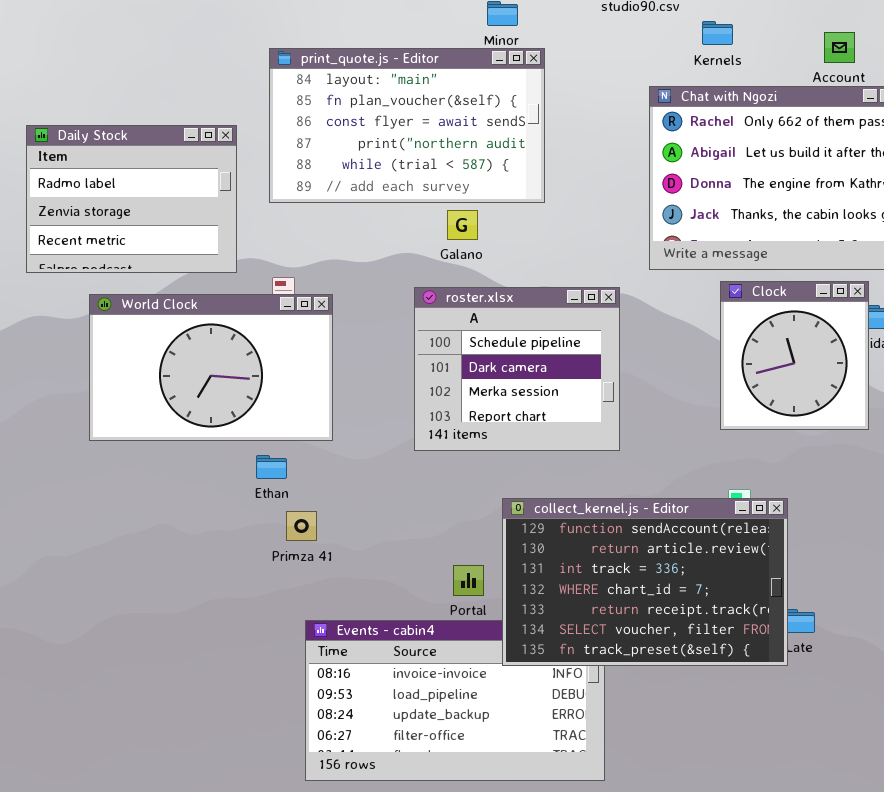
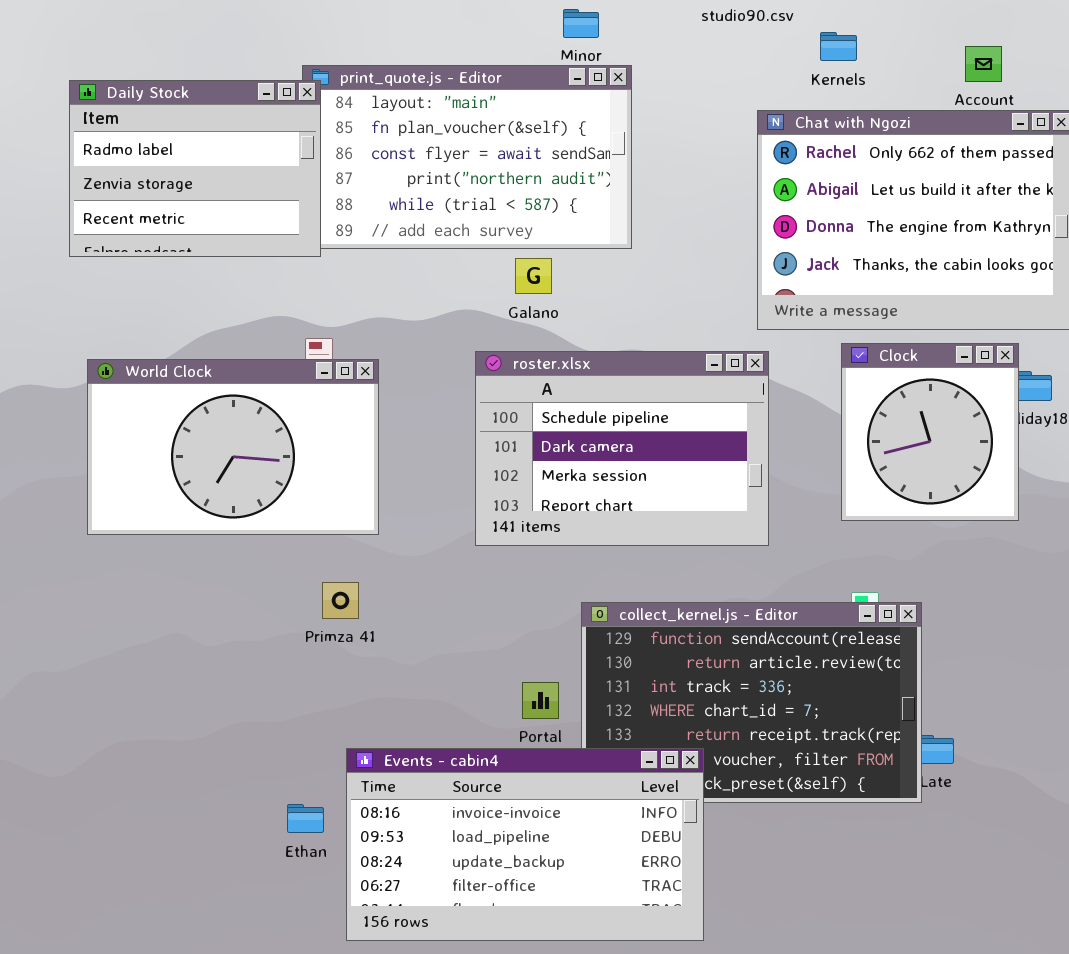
Daily Stock: [26,125,237,273] -> [69,80,321,257], moved
roster.xlsx: [414,287,620,451] -> [475,351,769,546], resized
Ethan: [256,455,287,479] -> [287,804,324,833], moved
Primza 41: [286,511,317,541] -> [322,582,359,619], moved
Events - cabin4: [305,620,605,781] -> [346,748,704,941], raised

